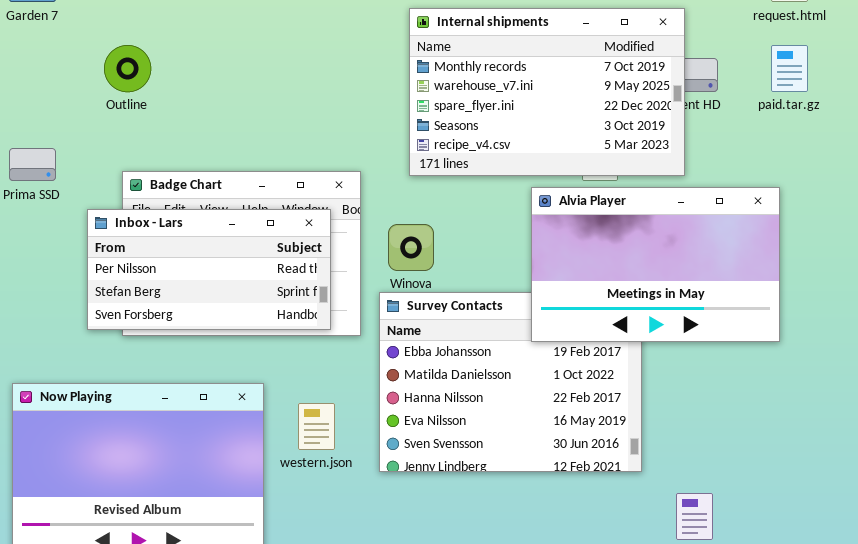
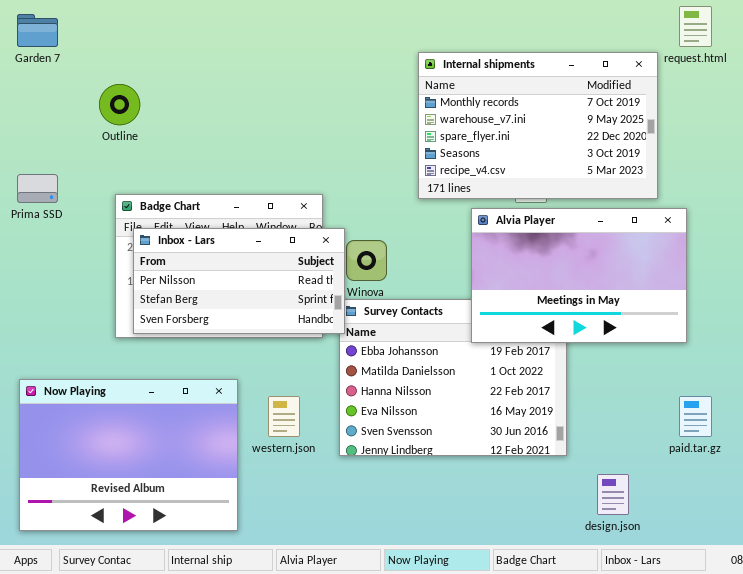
Internal shipments: [409,8,685,176] -> [418,52,658,199], moved
paid.tar.gz: [771,45,808,92] -> [679,396,712,437], moved
Inbox - Lars: [87,209,331,330] -> [133,228,345,334], moved

